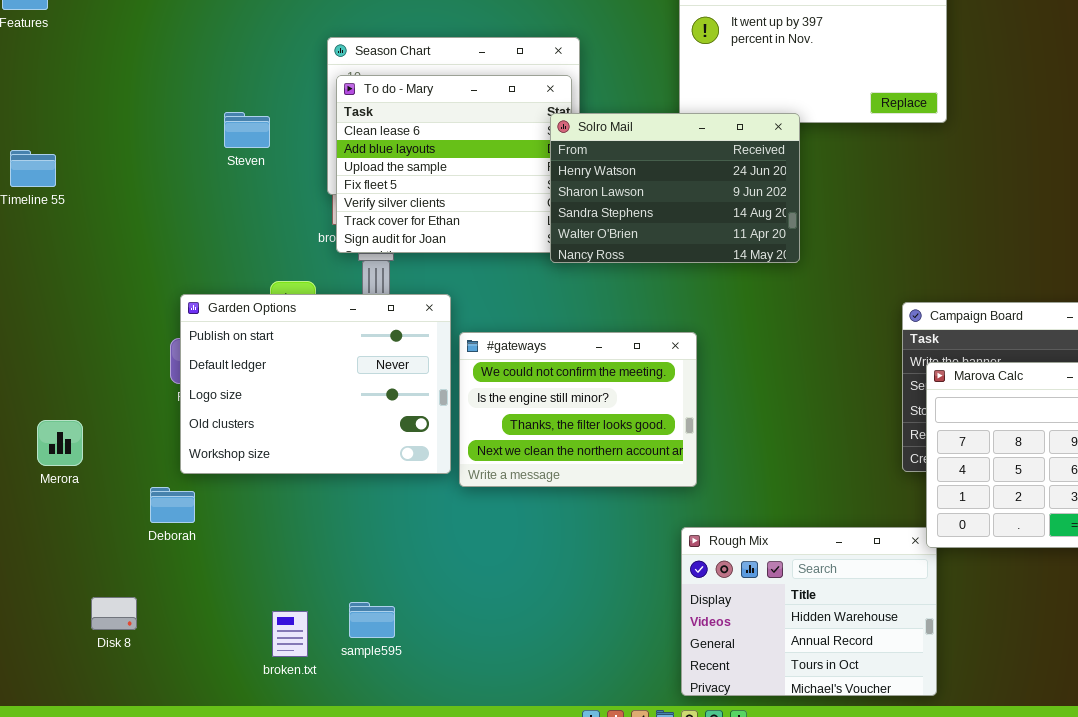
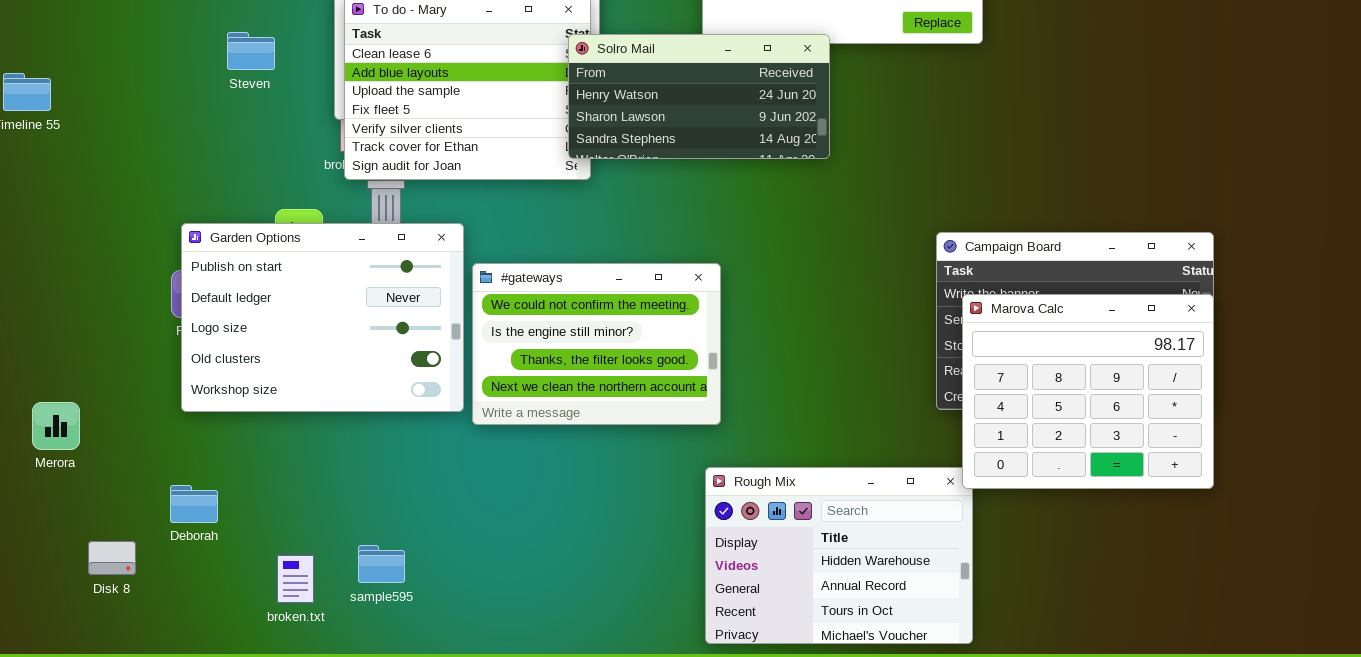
Solro Mail: [550,113,800,263] -> [568,34,830,159], resized
Merora: [37,420,83,466] -> [32,402,80,450], moved
Deborah: [150,487,195,523] -> [170,485,218,523], moved

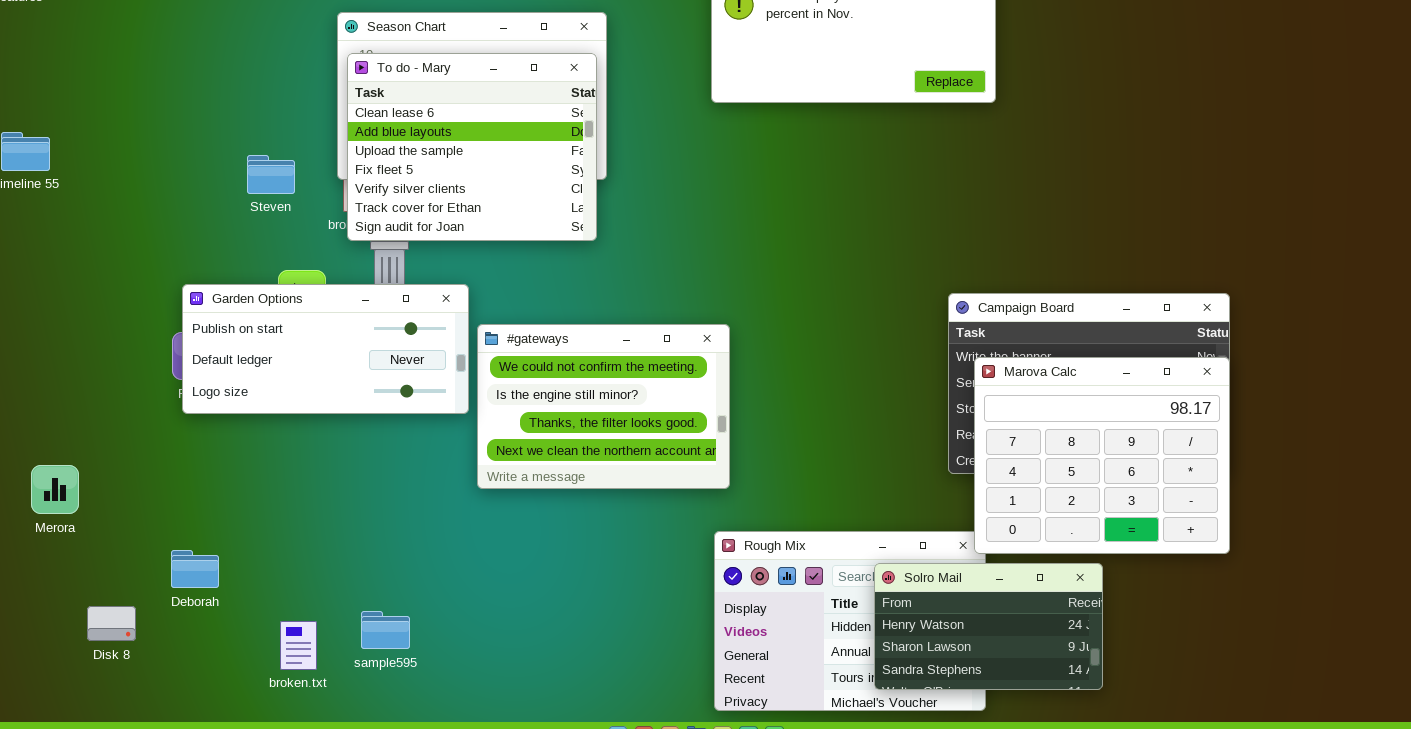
Steven: [227,32,275,70] -> [247,155,295,194], moved
Solro Mail: [568,34,830,159] -> [874,563,1103,690], moved, resized
Garden Options: [181,223,464,412] -> [182,284,469,414], resized

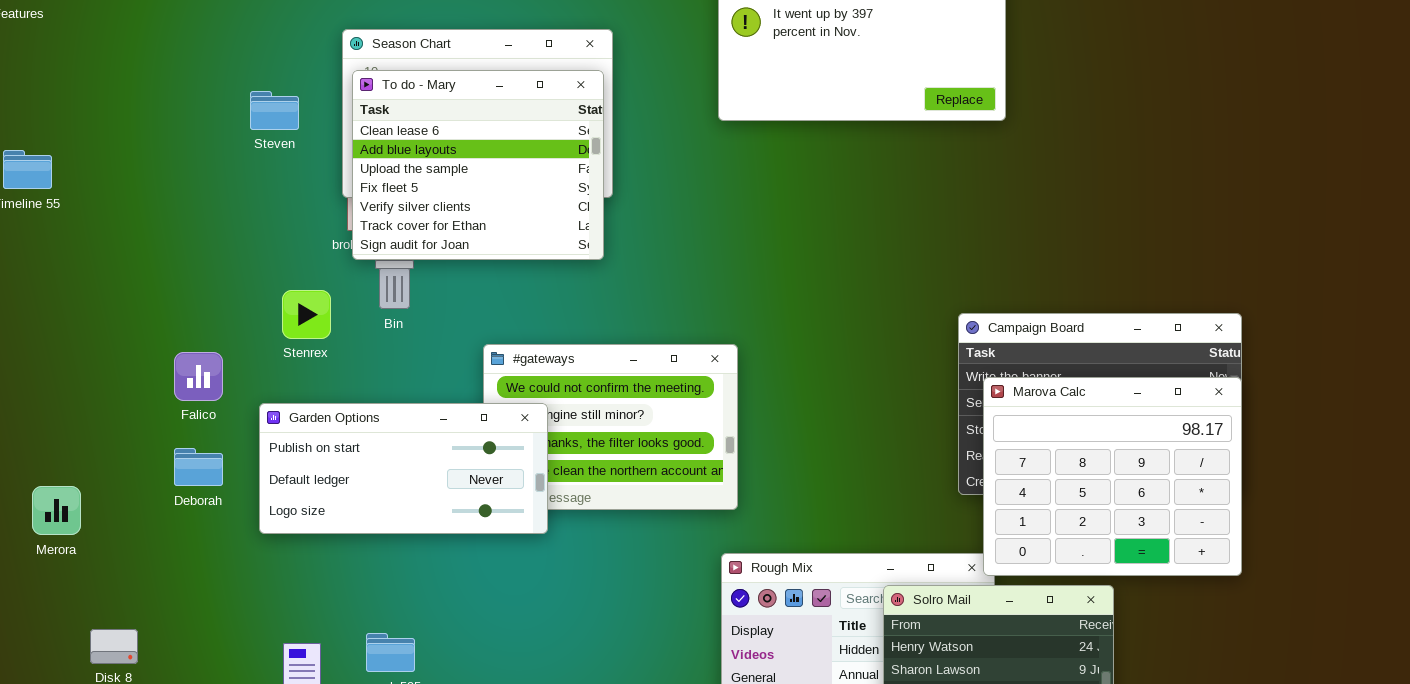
Steven: [247,155,295,194] -> [250,91,299,130], moved
Garden Options: [182,284,469,414] -> [259,403,548,534], moved
Deborah: [171,550,219,588] -> [174,448,223,486], moved

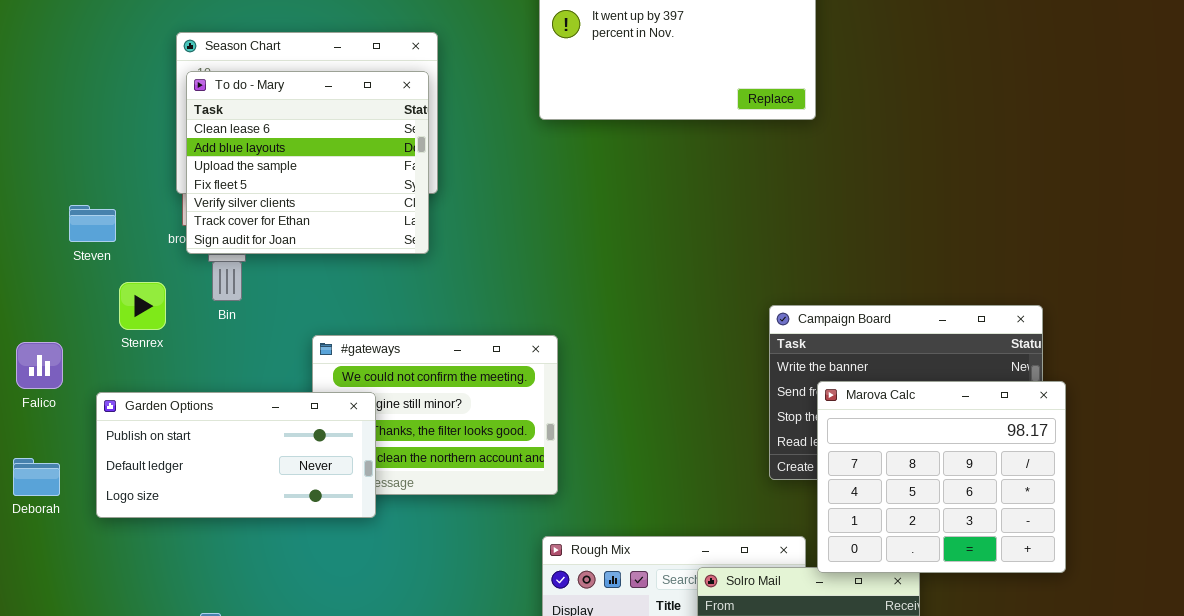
Steven: [250,91,299,130] -> [69,205,116,242], moved
Marova Calc: [983,377,1242,576] -> [817,381,1066,573], moved
Deborah: [174,448,223,486] -> [13,458,60,496], moved

